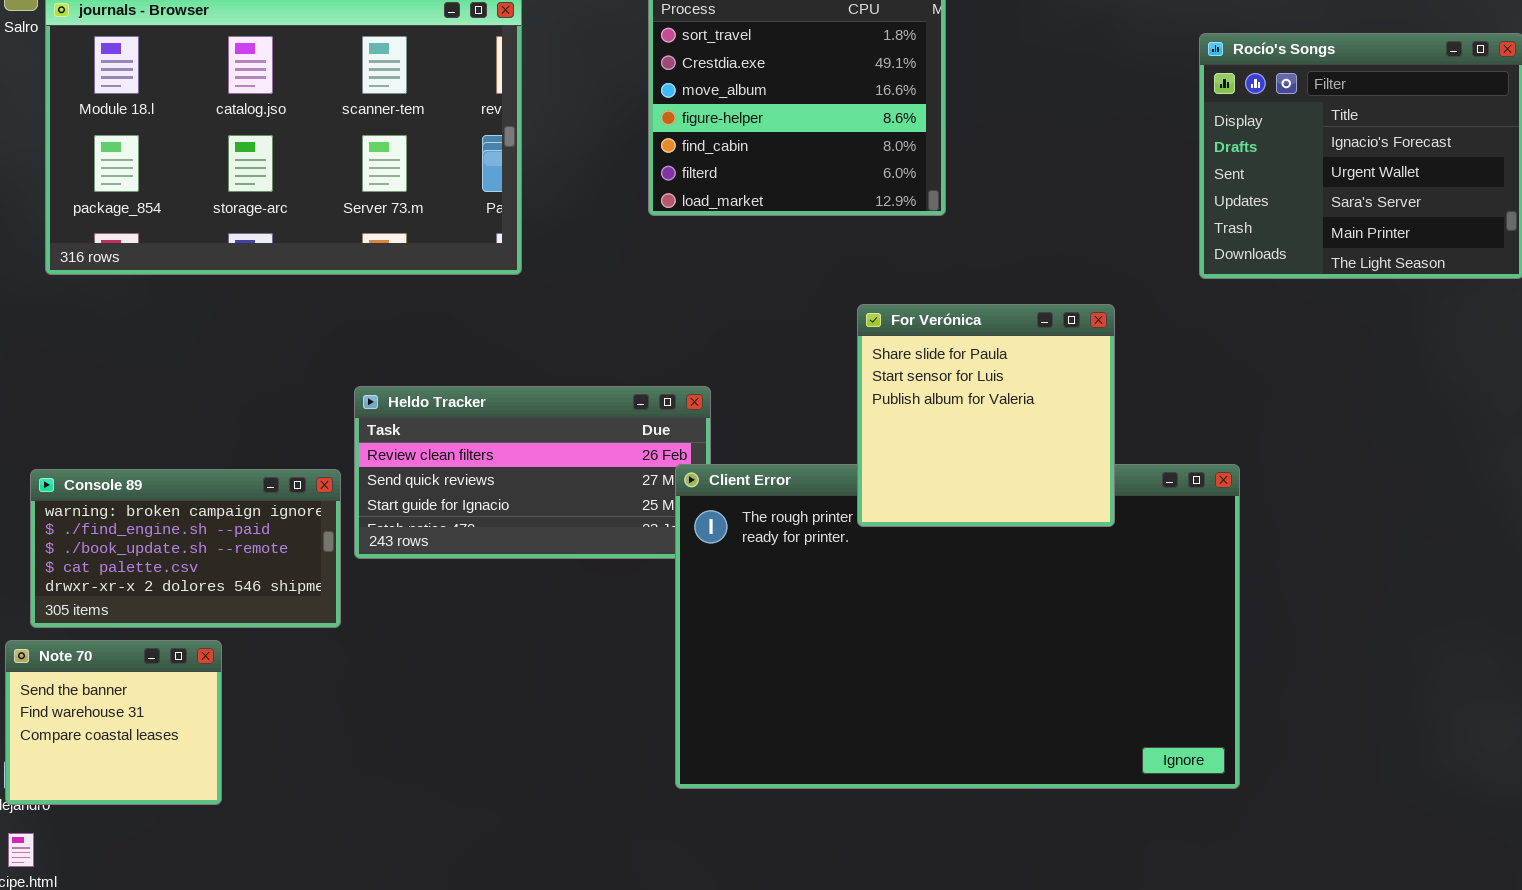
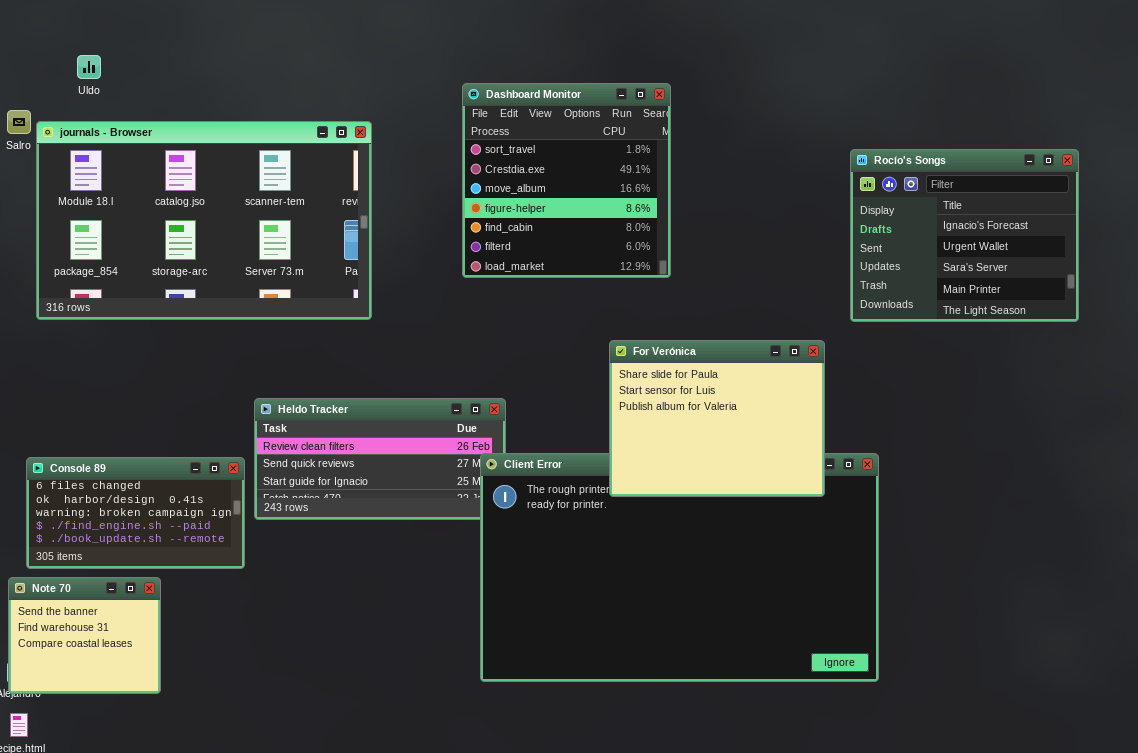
For Verónica: [857,304,1115,527] -> [609,340,825,497], resized
Console 89: [30,469,341,628] -> [26,457,245,569], scrolled up 2 rows

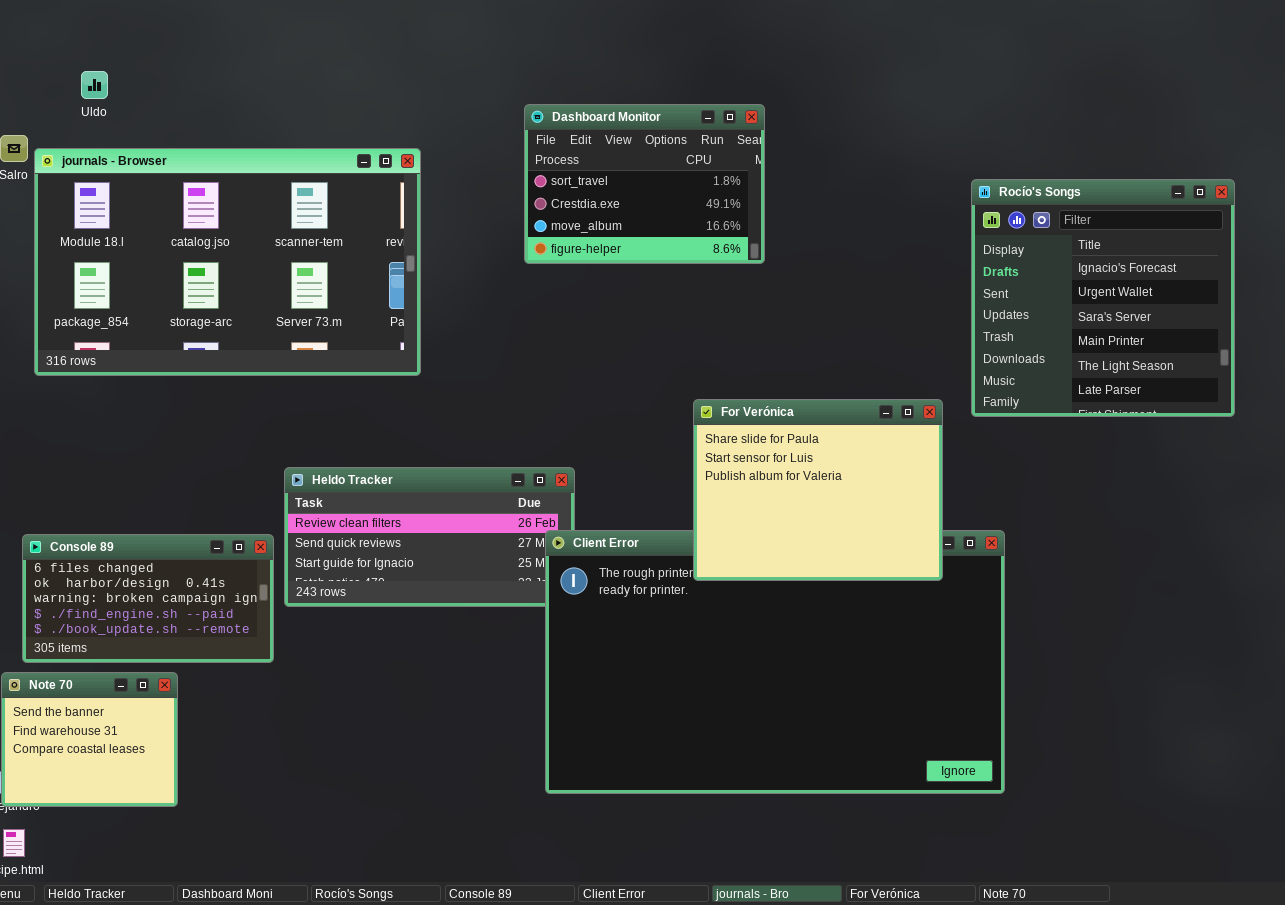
Dashboard Monitor: [462,83,671,278] -> [524,104,765,264], resized
Rocío's Songs: [850,149,1079,322] -> [971,179,1235,417], resized

